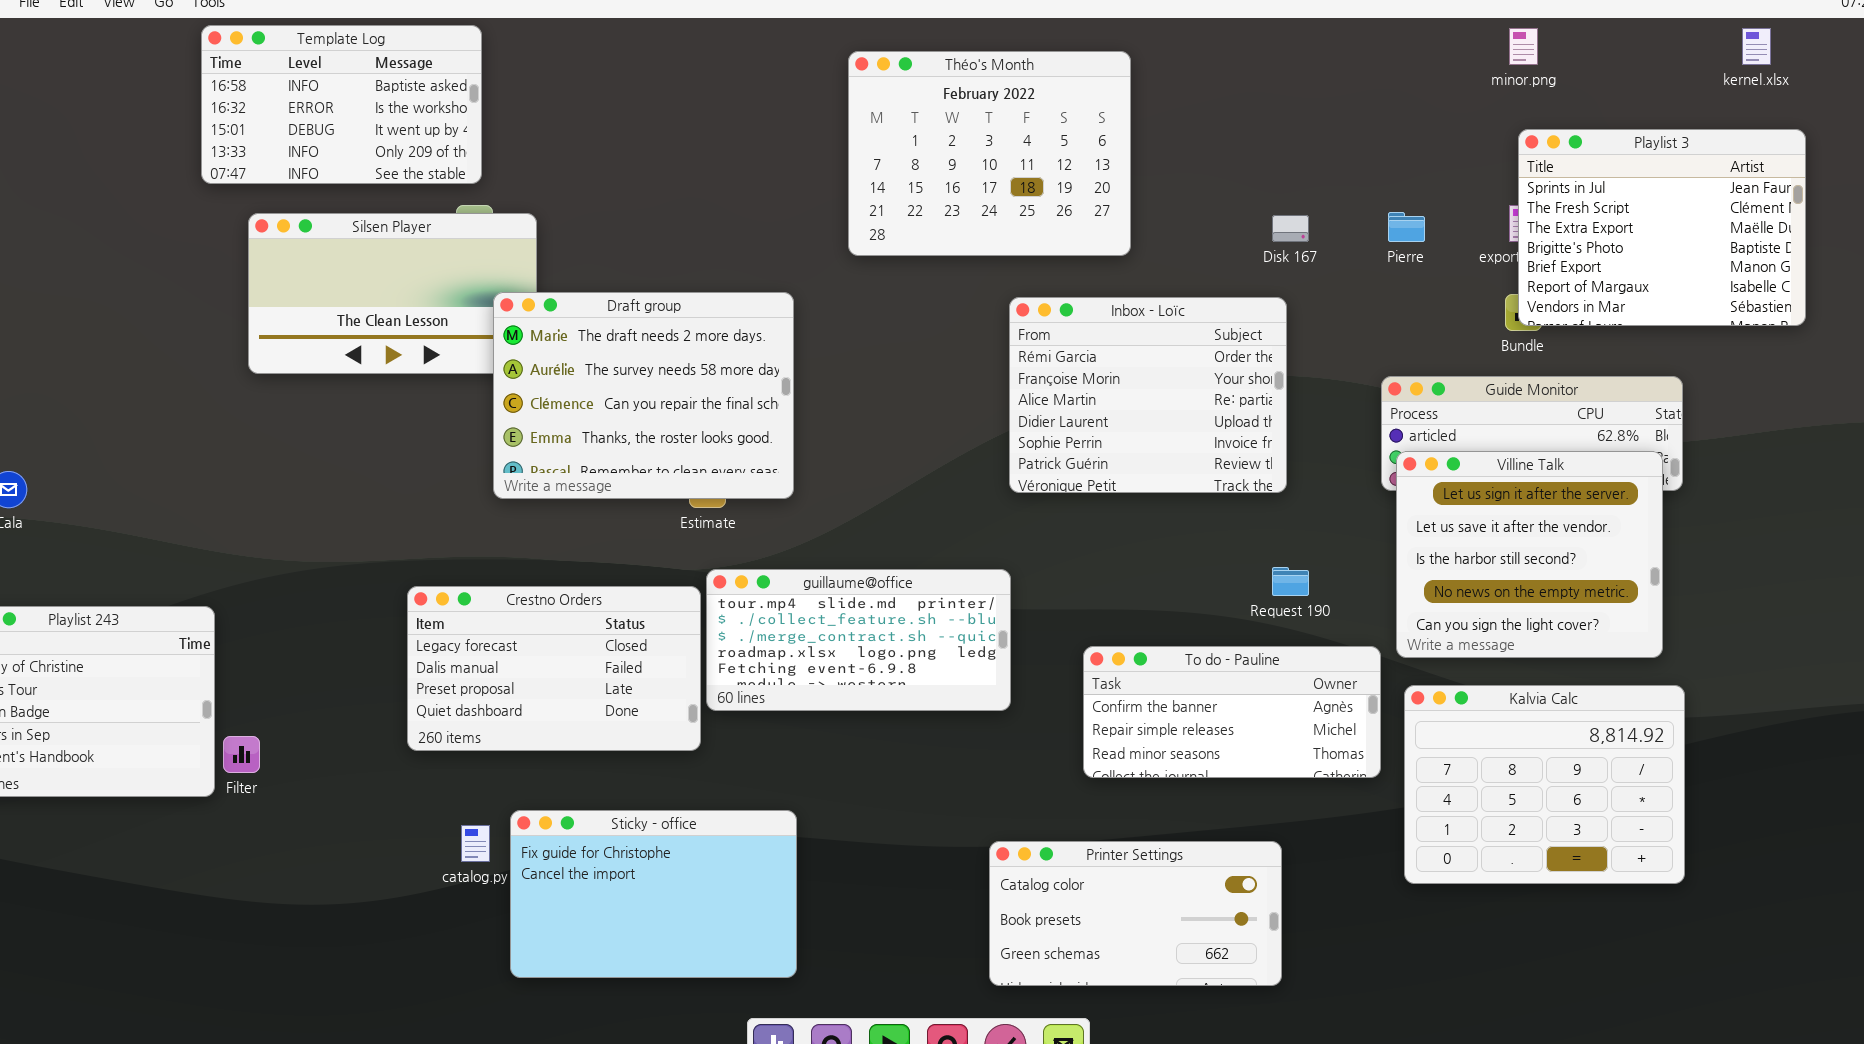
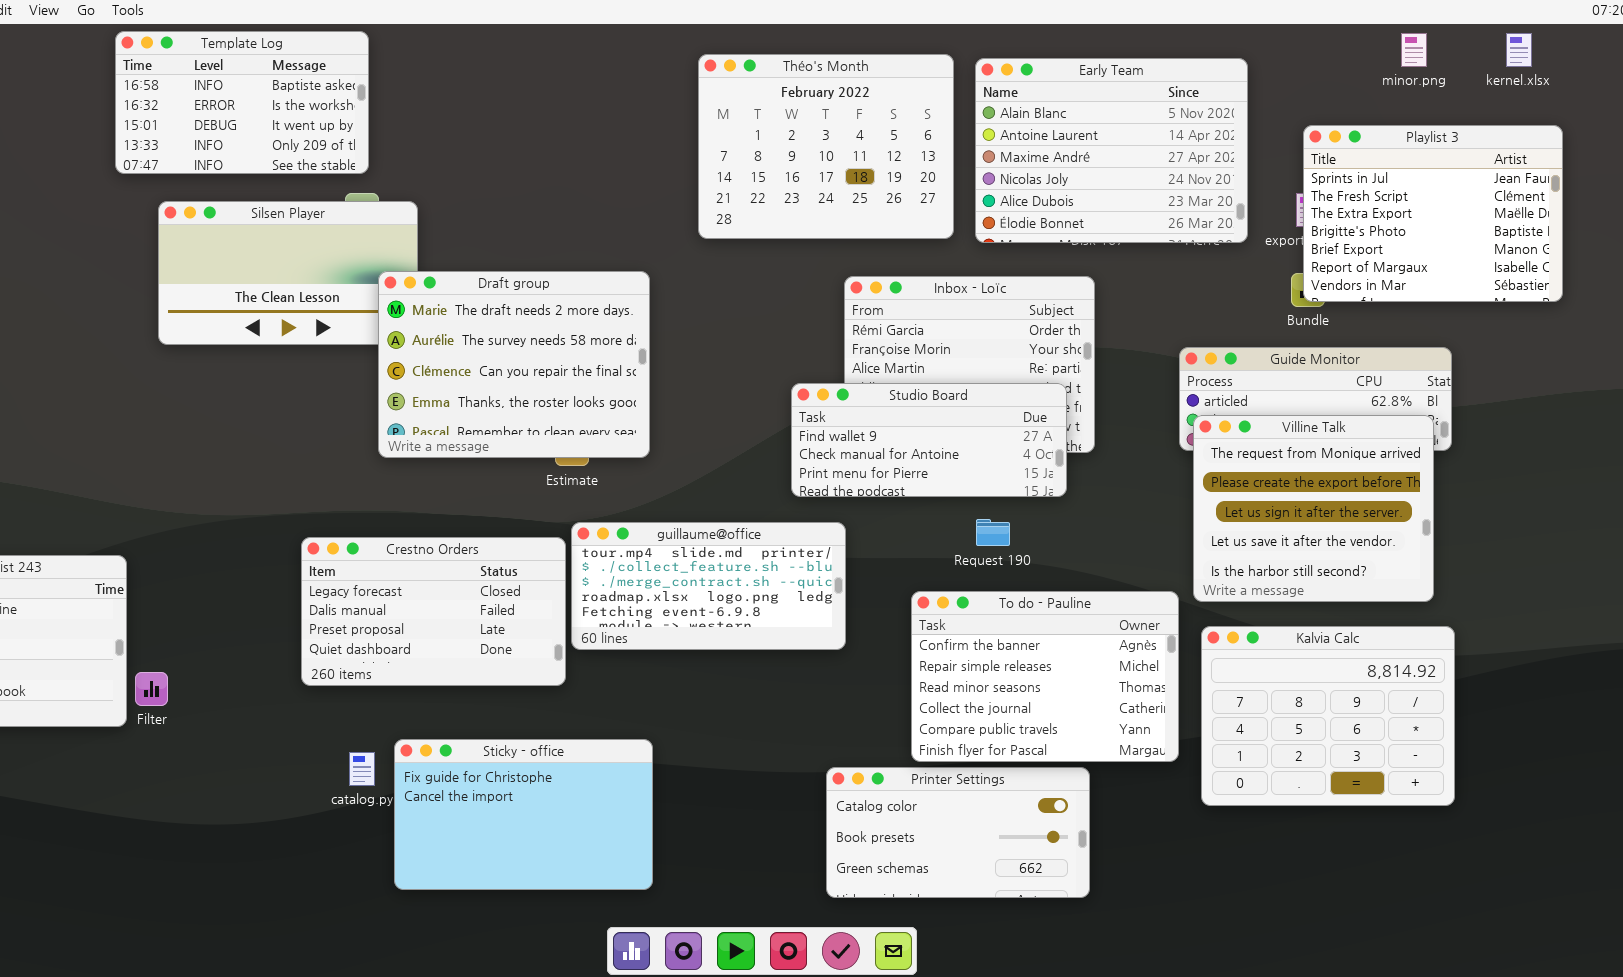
minor.png: [1509,28,1538,65] -> [1401,33,1427,67], moved
Early Team: none -> [975,58,1248,243], opened
Studio Board: none -> [791,383,1067,497], opened
Villine Talk: [1396,451,1663,658] -> [1193,415,1434,602], scrolled up 2 rows
Request 190: [1272,567,1309,596] -> [976,519,1010,546], moved
To do - Pauline: [1083,646,1381,778] -> [911,591,1179,762], resized

